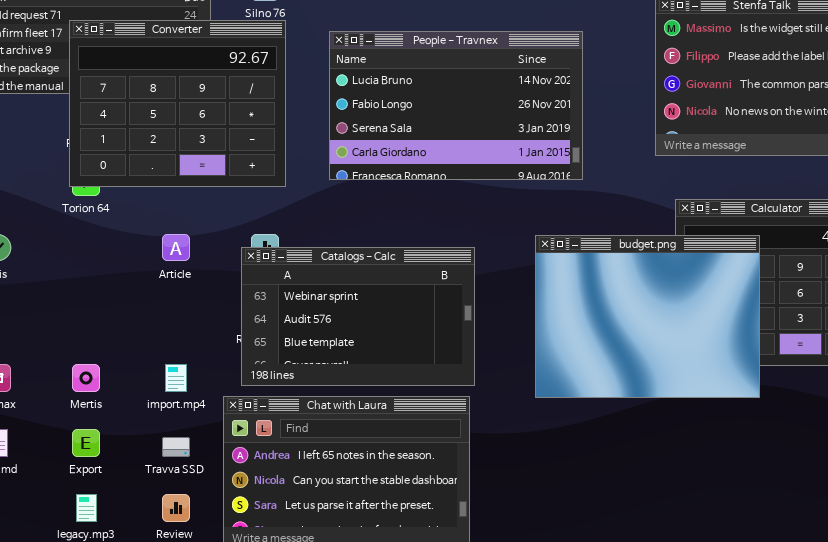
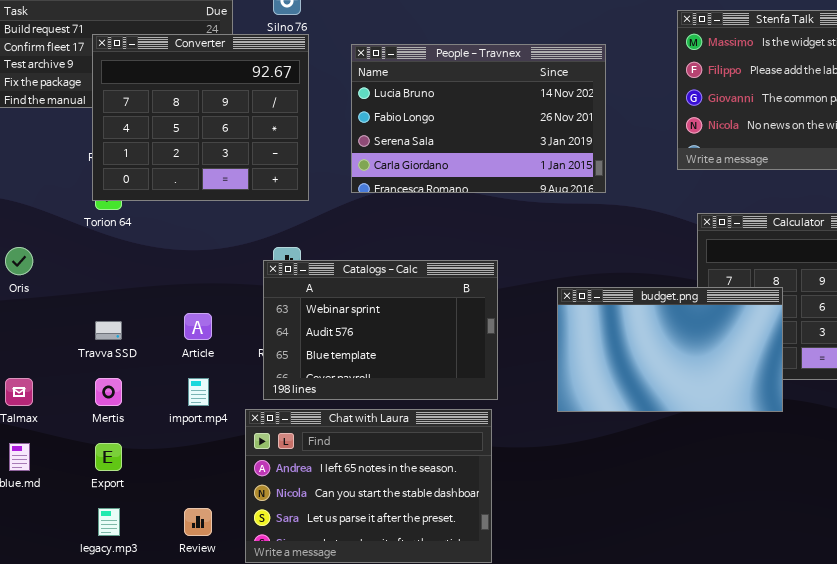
Article: [162,234,190,261] -> [184,313,212,340], moved
budget.png: [535,235,760,398] -> [557,287,783,412], resized
Travva SSD: [162,437,190,457] -> [95,321,122,340], moved

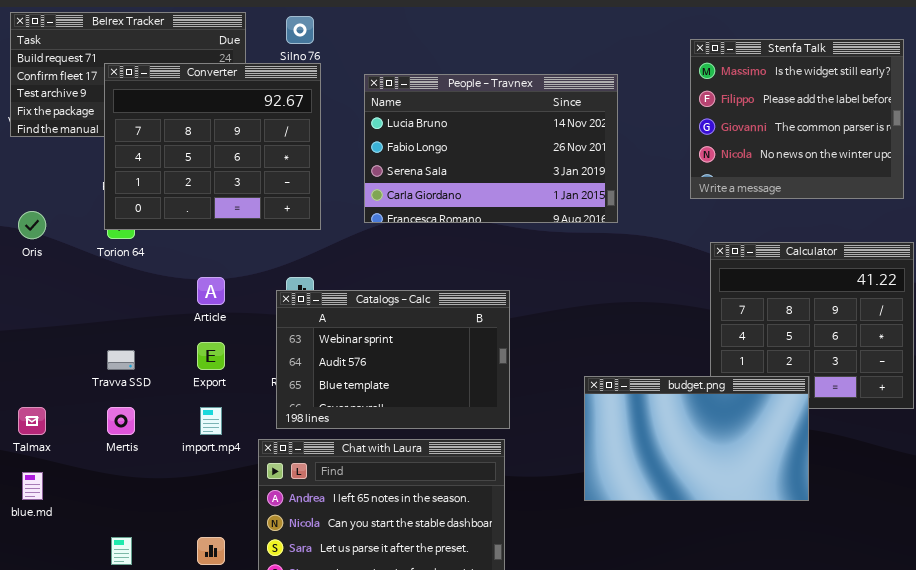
Oris: [5,247,33,275] -> [18,211,46,239], moved
budget.png: [557,287,783,412] -> [584,376,809,501], moved
Article: [184,313,212,340] -> [197,277,225,305], moved
Export: [95,443,122,471] -> [197,342,225,370], moved

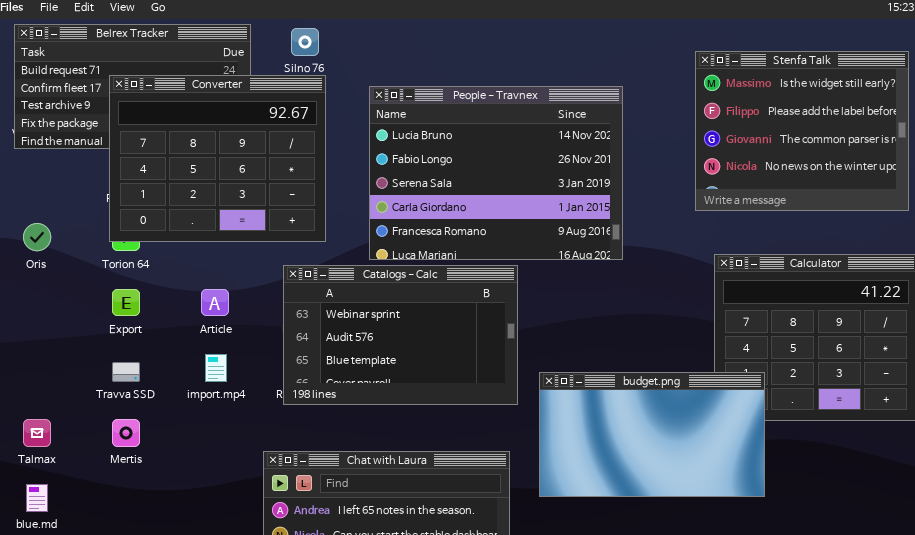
People - Travnex: [364,74,618,223] -> [369,86,623,260], resized
Catalogs - Calc: [276,290,510,429] -> [283,265,518,405], moved
Export: [197,342,225,370] -> [112,289,140,316], moved
budget.png: [584,376,809,501] -> [539,372,765,497], moved
import.mp4: [200,407,222,435] -> [205,354,227,382], moved

